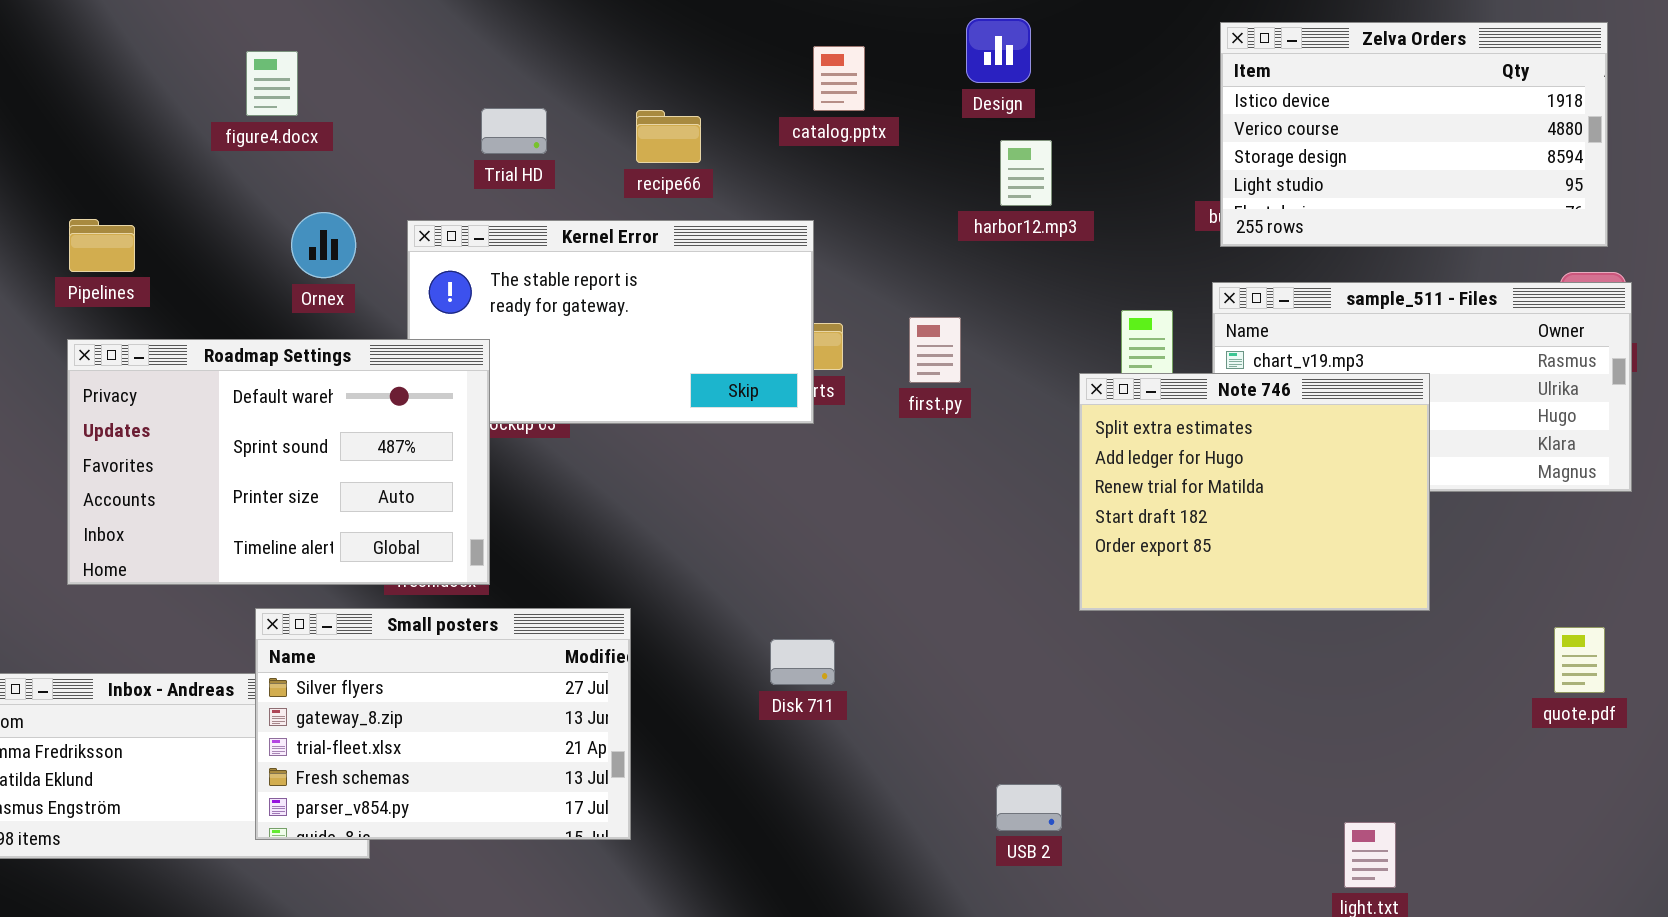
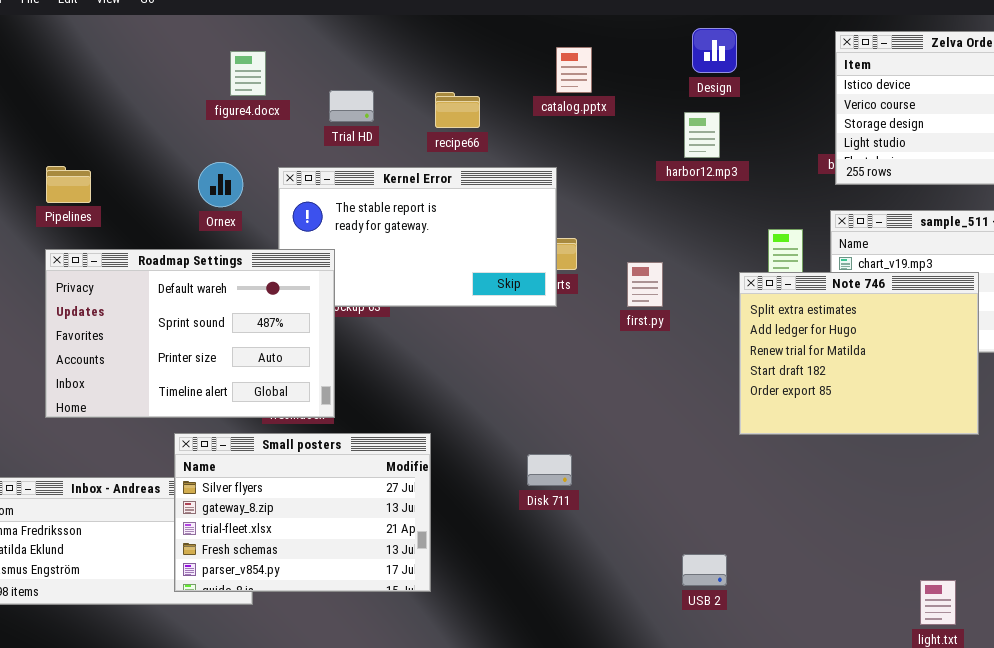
Design: [966,18,1031,83] -> [692,28,737,73], moved
figure4.docx: [246,51,298,116] -> [230,51,266,96], moved
first.py: [909,317,961,383] -> [627,262,663,307], moved

